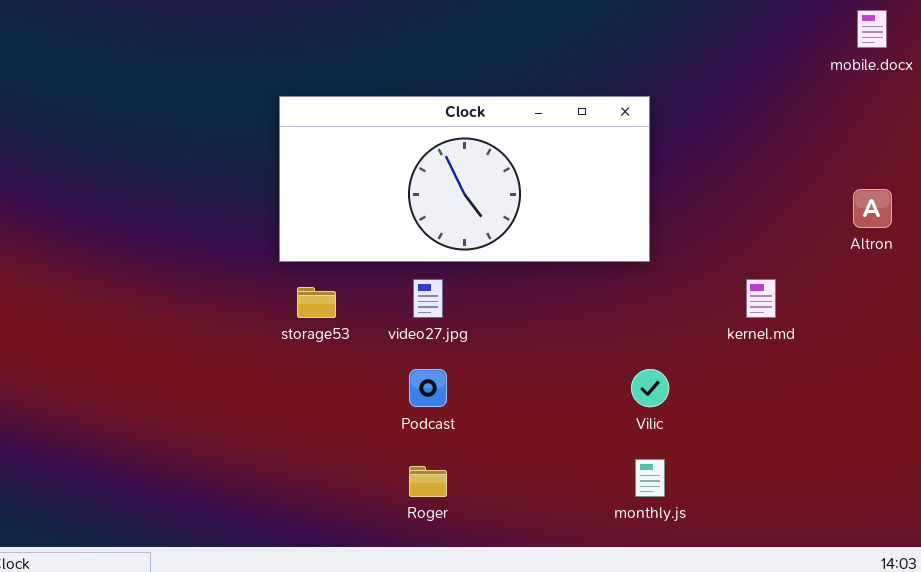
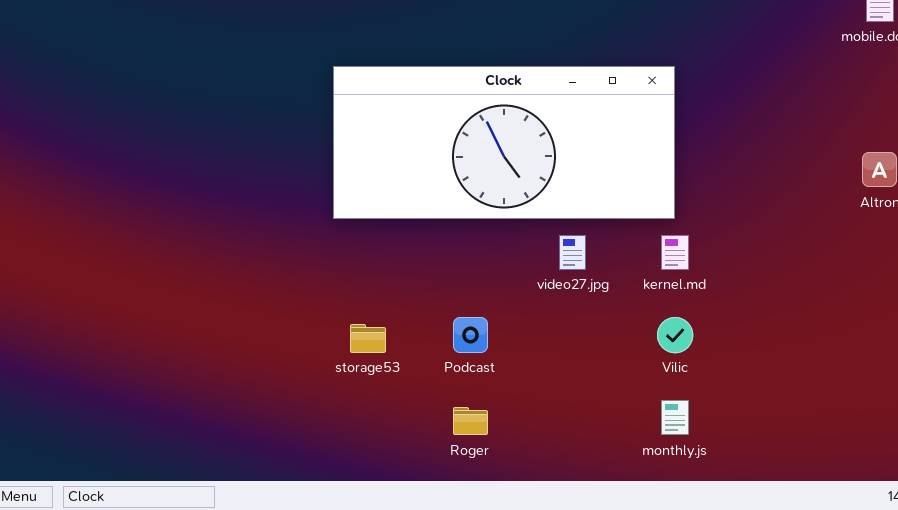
video27.jpg: [413,279,443,318] -> [559,235,586,270], moved
kernel.md: [746,279,776,318] -> [661,235,689,270], moved
storage53: [297,287,336,318] -> [350,324,386,353], moved

